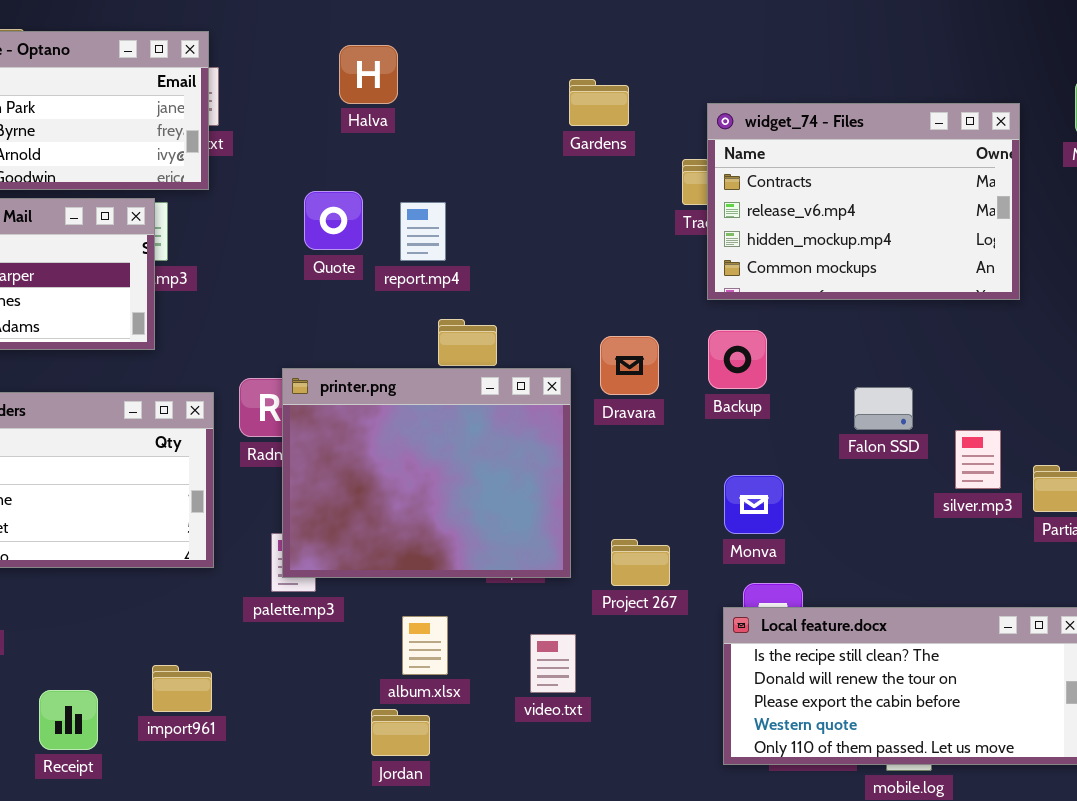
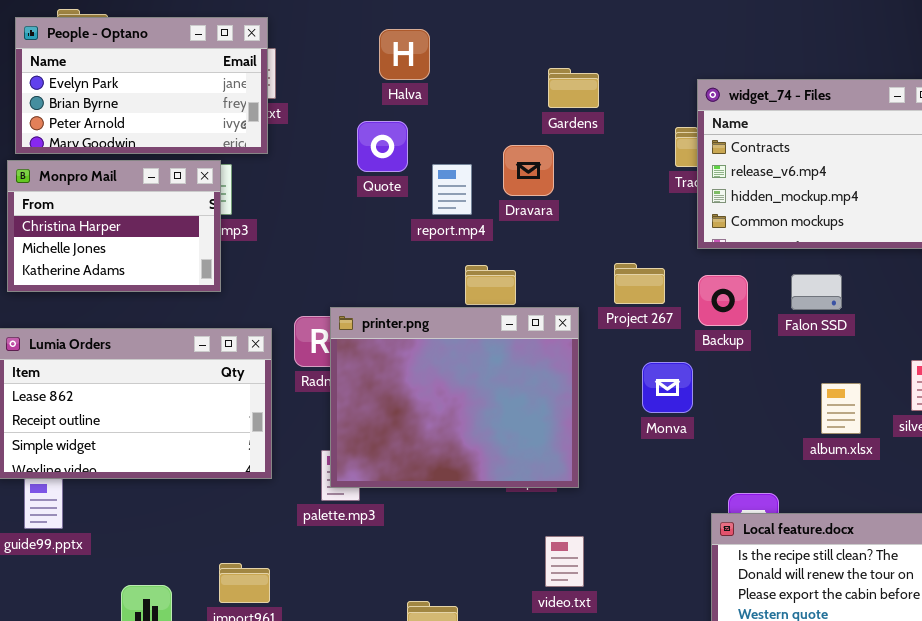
Gardens: [569,79,629,126] -> [548,68,599,108], moved
Quote: [304,191,363,250] -> [357,121,408,172], moved
Dravara: [600,336,659,395] -> [503,145,554,196], moved
Falon SSD: [854,387,913,430] -> [791,274,842,310], moved
Monva: [724,475,784,534] -> [642,362,693,413], moved
Project 267: [611,539,670,586] -> [614,263,665,304], moved
album.xlsx: [402,616,448,675] -> [821,383,861,434], moved

